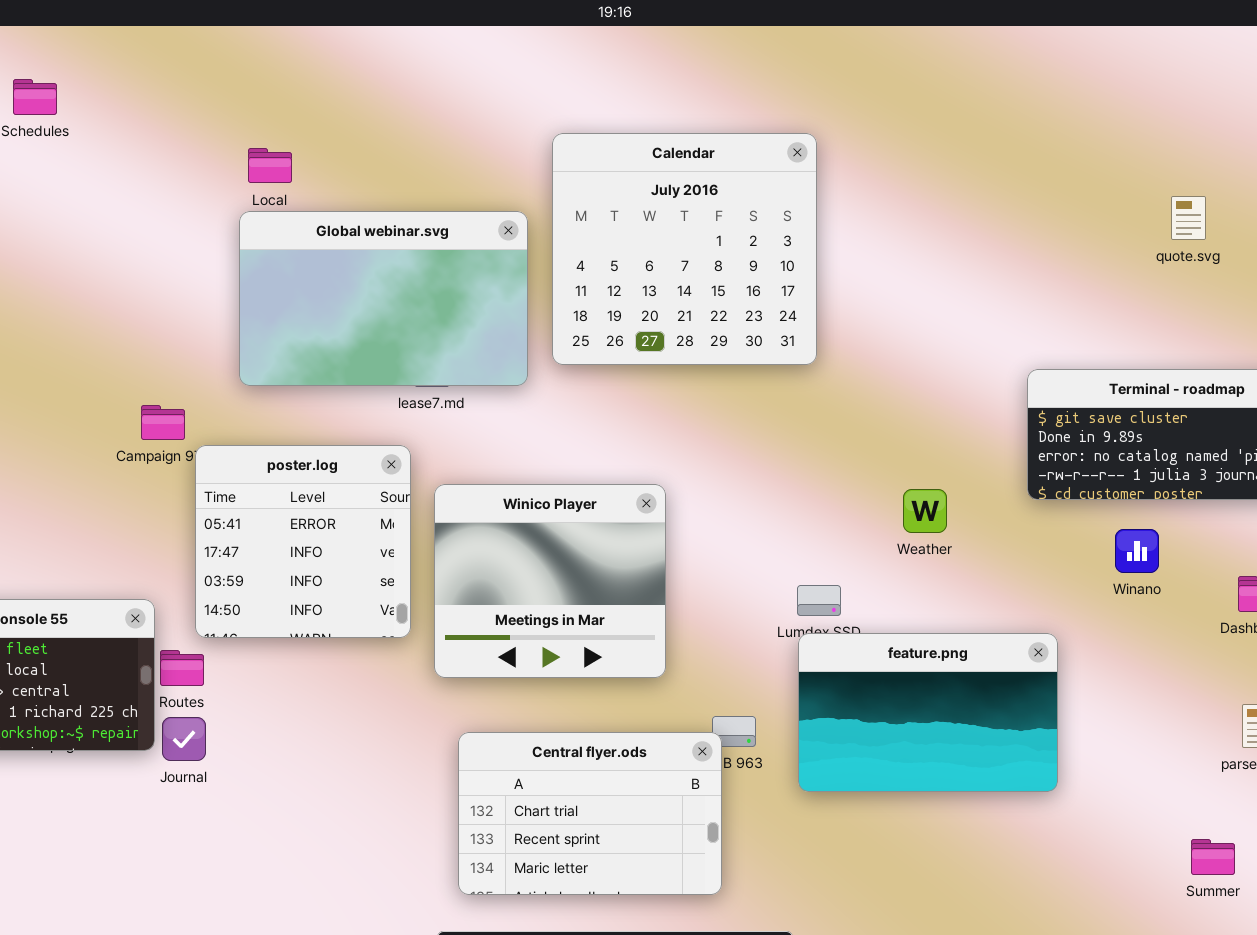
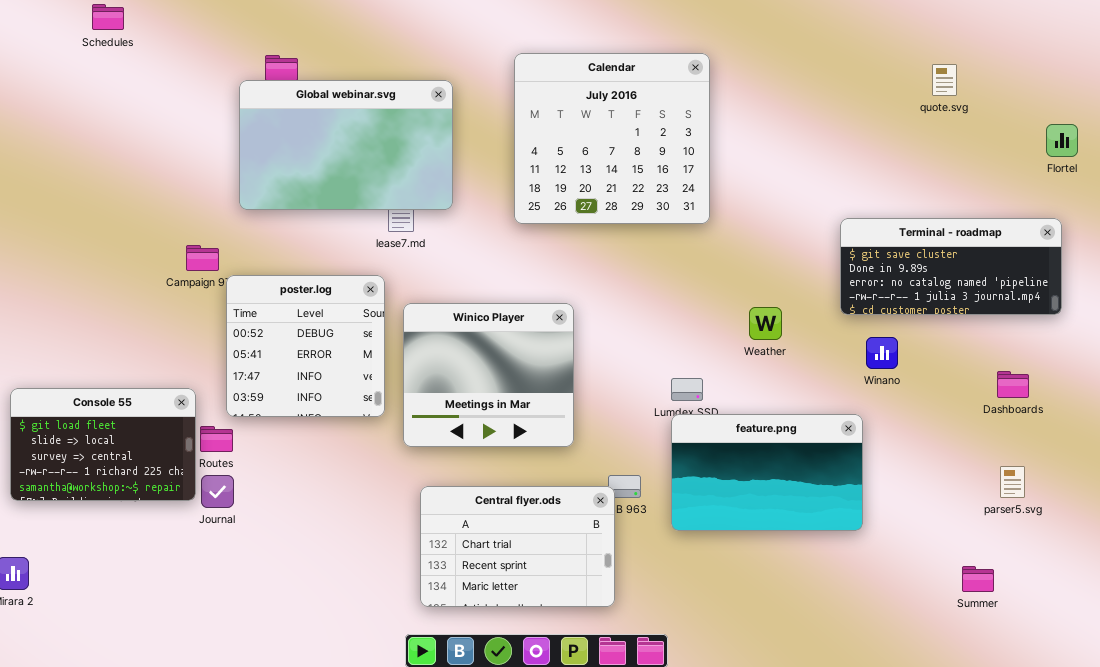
Calendar: [552,133,817,365] -> [514,53,710,224], moved
quote.svg: [1171,196,1206,240] -> [932,64,957,96], moved
Global webinar.svg: [239,211,528,386] -> [239,80,453,210], moved
poster.log: [195,445,411,638] -> [226,275,385,417], scrolled up 1 row
Winano: [1115,529,1159,573] -> [866,337,898,369], moved

